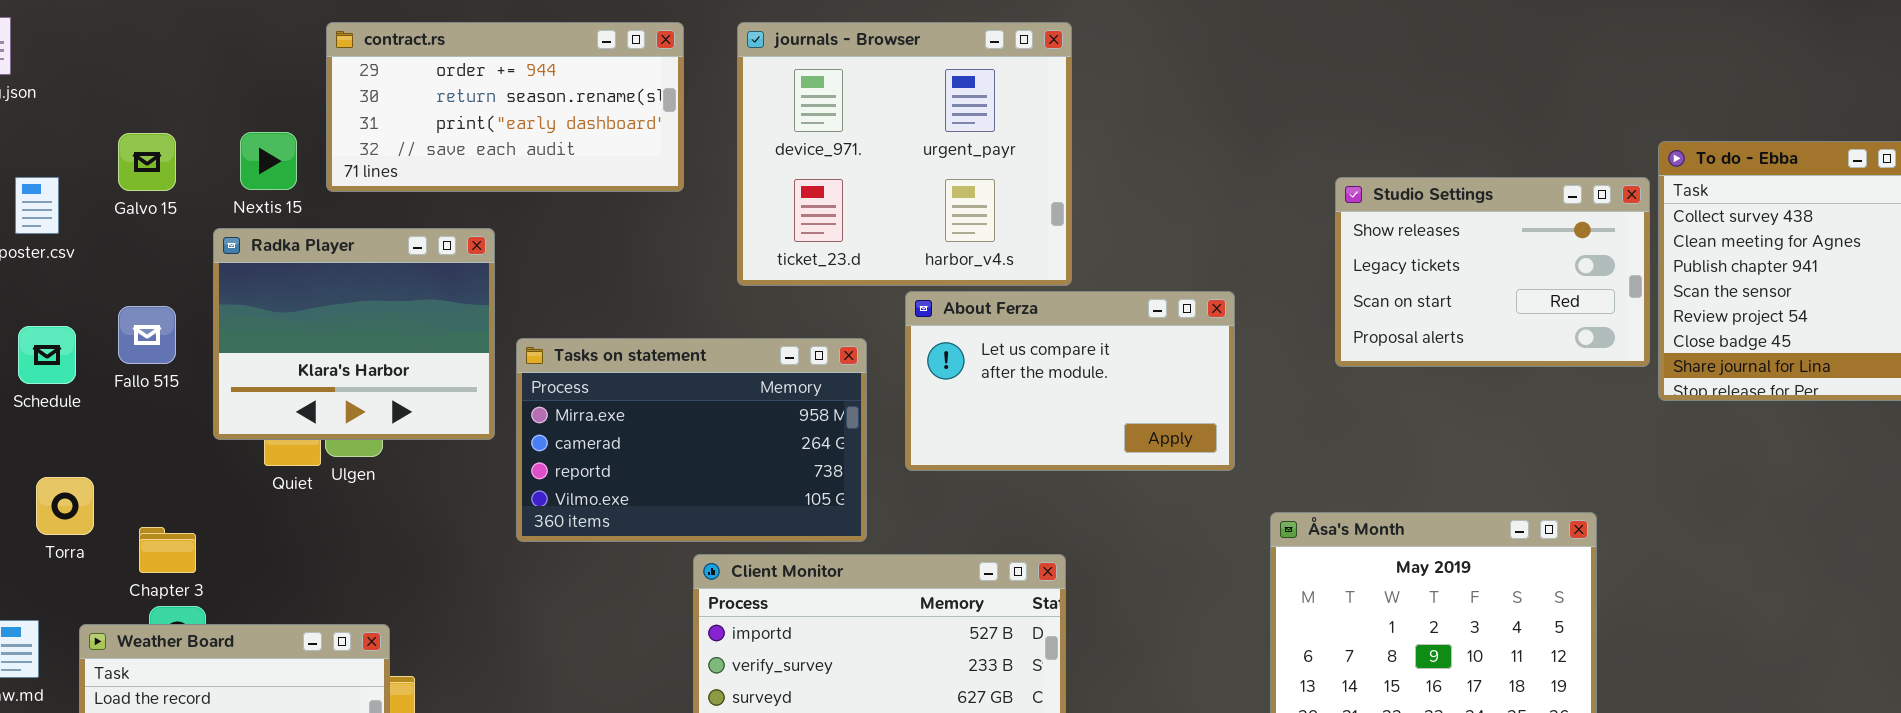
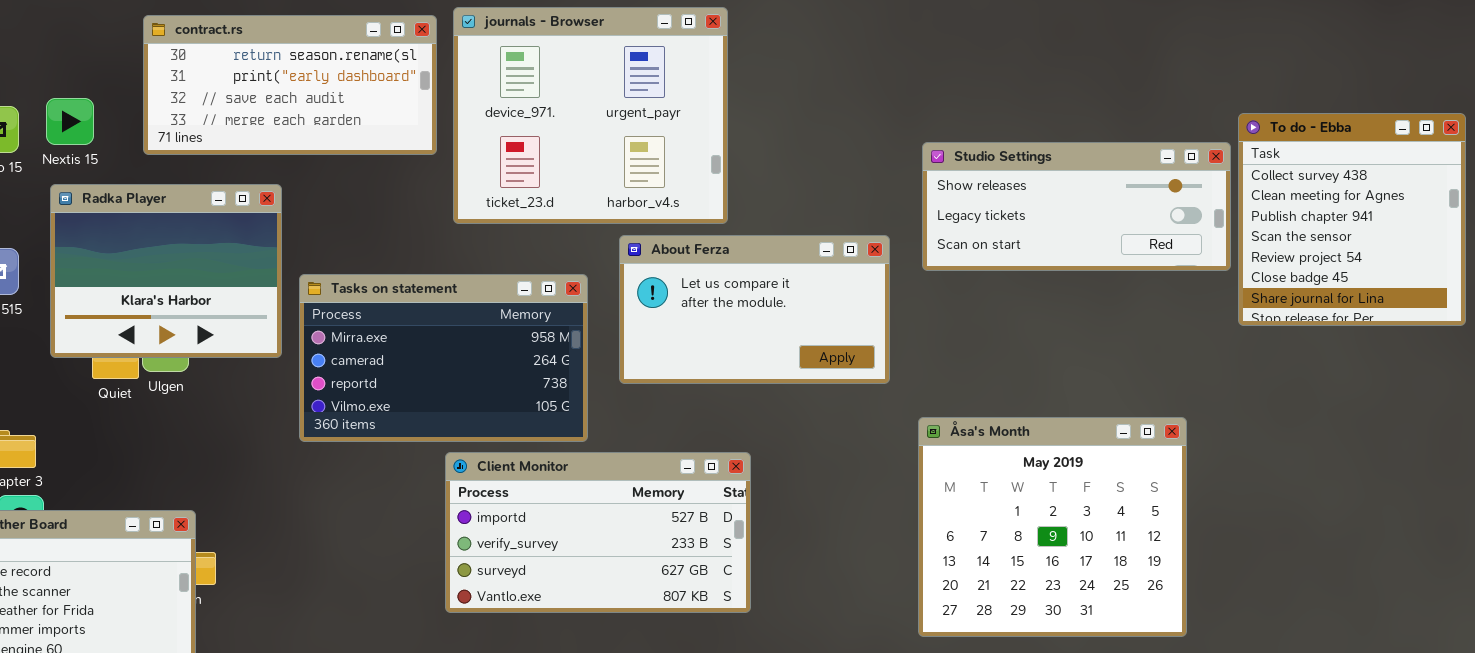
contract.rs: [326,22,684,192] -> [143,15,437,155], scrolled down 1 row
journals - Browser: [737,22,1072,286] -> [453,7,728,224], moved
Nextis 15: [240,132,297,190] -> [46,98,94,145], moved
Studio Settings: [1335,177,1650,367] -> [922,142,1231,271], resized

